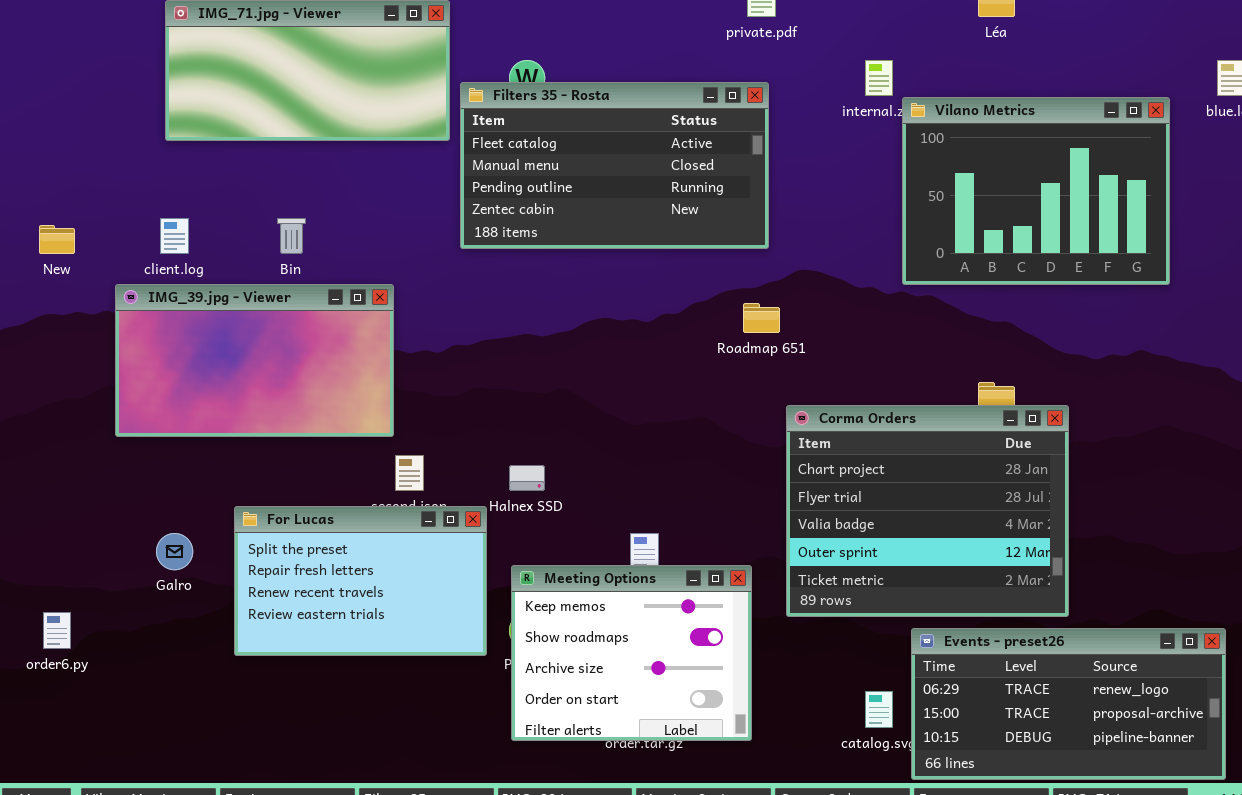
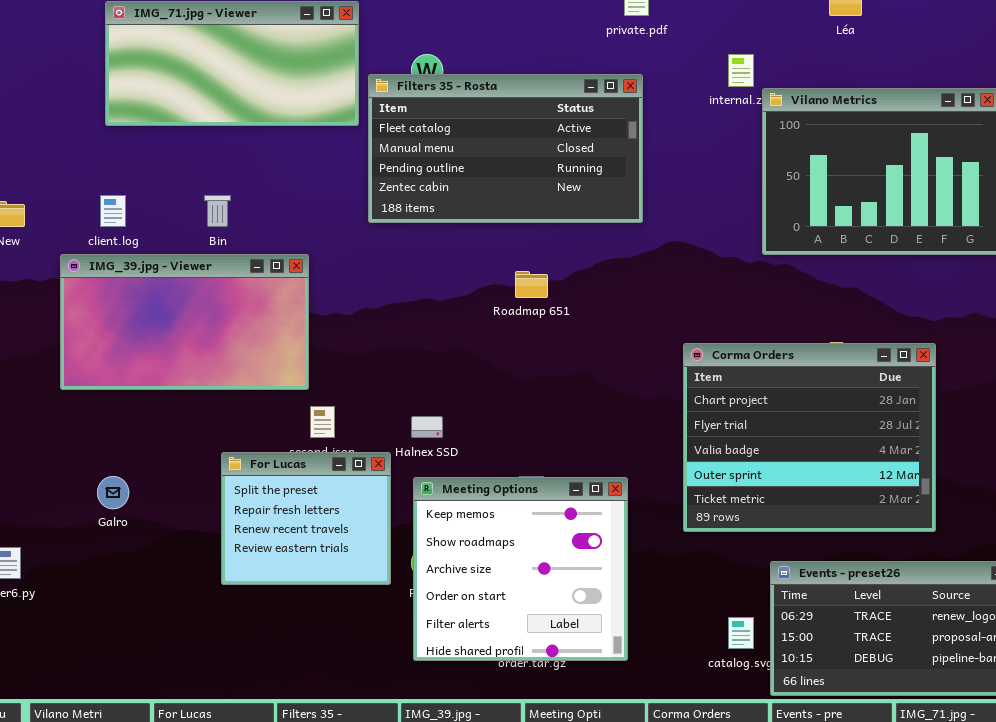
Roadmap 651: [743,303,780,333] -> [515,271,548,298], moved
Corma Orders: [786,405,1069,617] -> [683,343,936,532], moved
For Lucas: [234,506,487,656] -> [221,452,391,585], resized
Meeting Options: [511,565,752,741] -> [413,477,628,661], resized

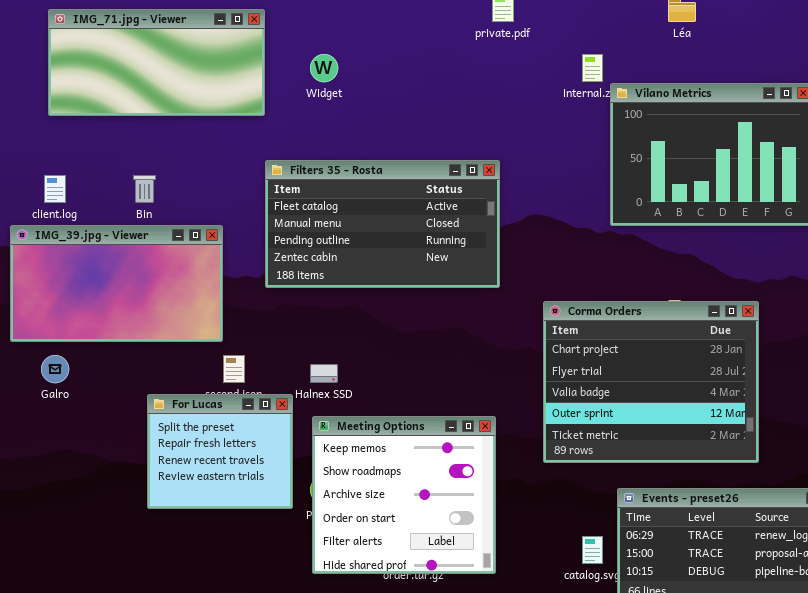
Filters 35 - Rosta: [368,74,643,223] -> [265,160,500,288], moved
Galro: [97,476,129,509] -> [41,355,69,383], moved

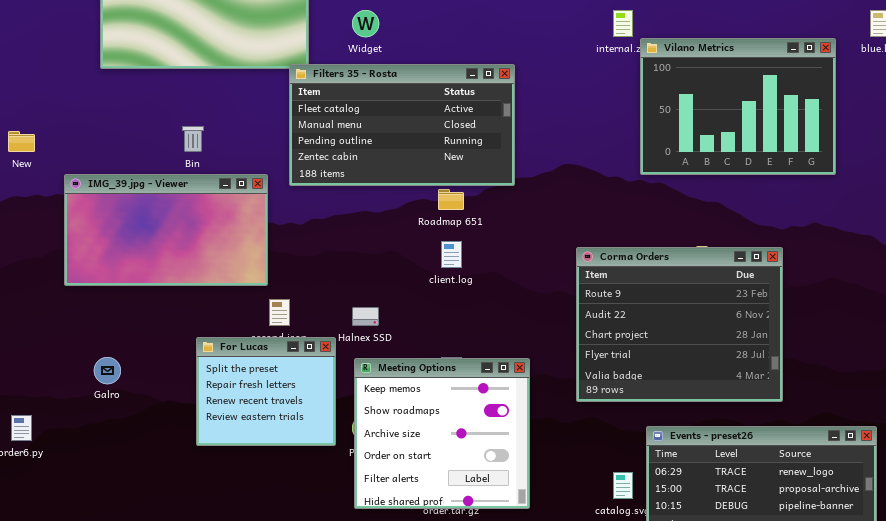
Filters 35 - Rosta: [265,160,500,288] -> [289,64,515,186], moved
client.log: [44,175,66,203] -> [441,241,462,268], moved
Corma Orders: [543,301,759,463] -> [576,247,783,402], scrolled up 2 rows
Galro: [41,355,69,383] -> [94,357,121,384], moved

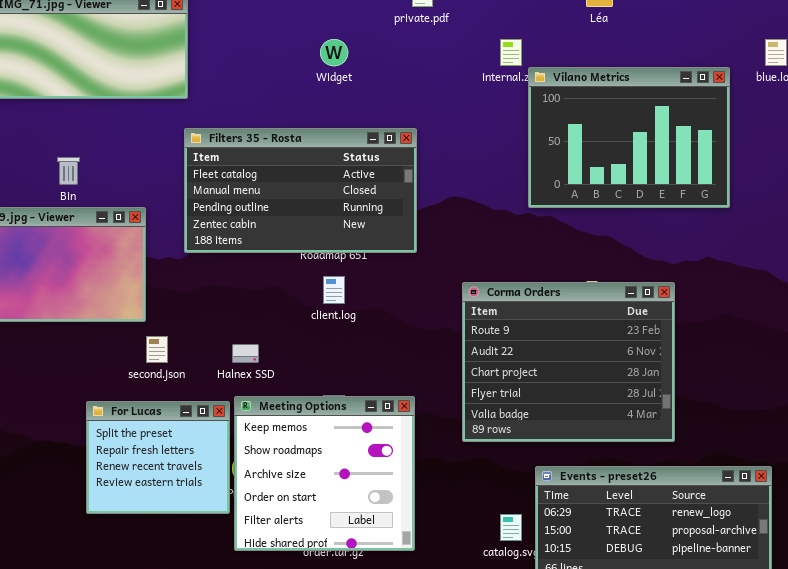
Widget: [352,10,379,37] -> [320,39,348,66], moved
Filters 35 - Rosta: [289,64,515,186] -> [184,128,417,253], moved
For Lucas: [196,337,336,446] -> [86,401,230,514], moved

